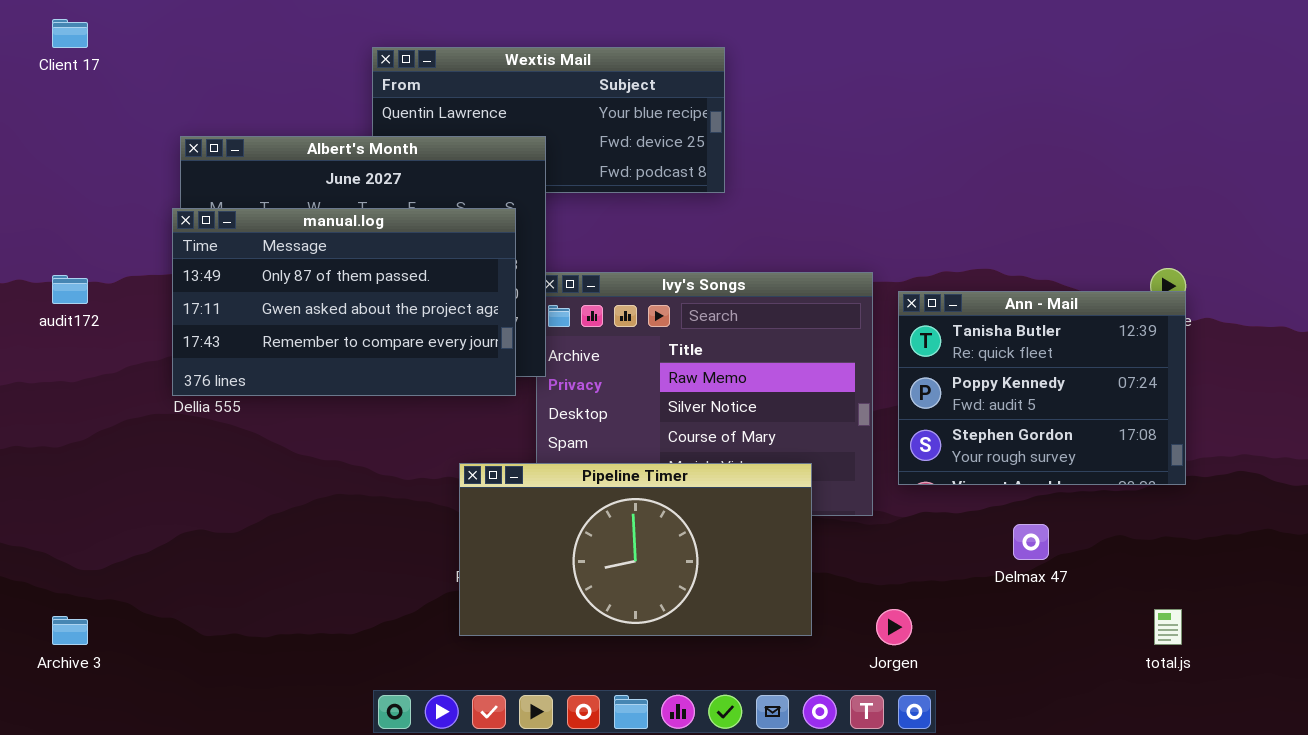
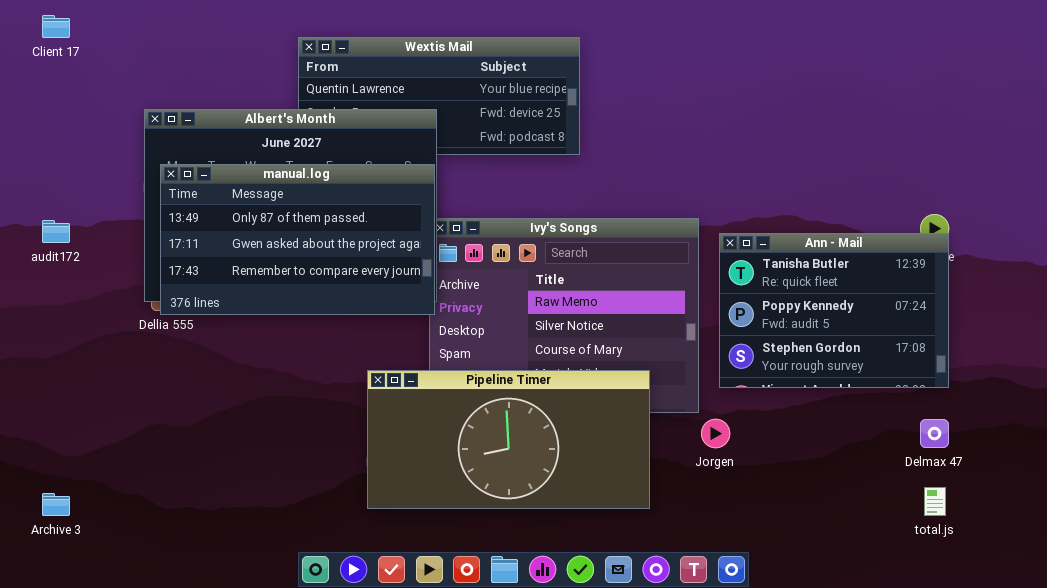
manual.log: [172,208,516,396] -> [160,164,435,315], moved
Delmax 47: [1013,524,1049,560] -> [920,419,949,448], moved
Jorgen: [876,609,912,645] -> [701,419,730,448], moved

